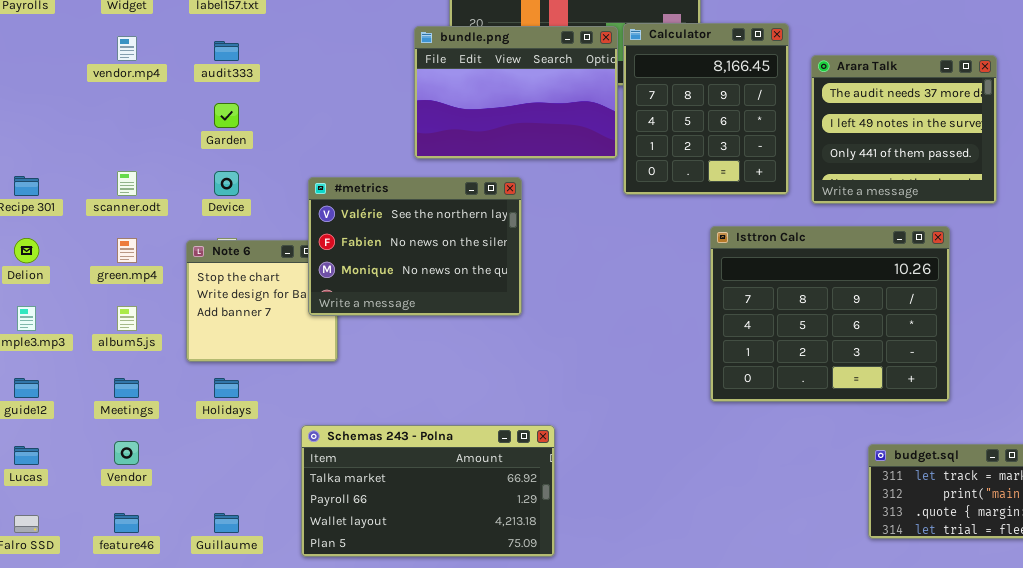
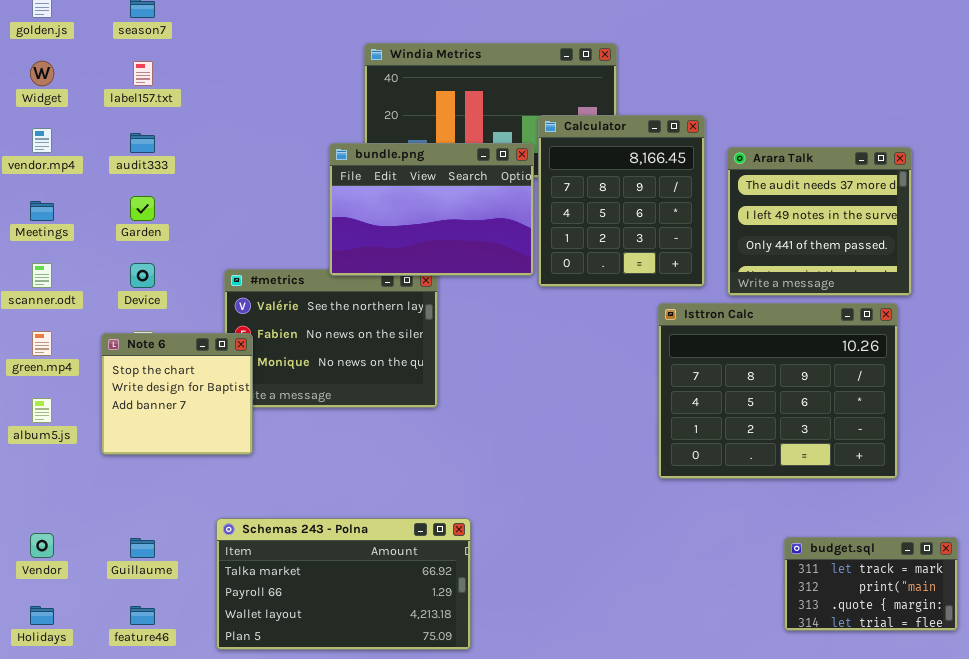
bundle.png: [414,26,618,159] -> [329,143,534,276], moved
Isttron Calc: [710,226,950,402] -> [658,303,898,479], moved
Note 6: [186,240,338,362] -> [101,333,253,455], raised
Meetings: [114,378,139,398] -> [30,201,54,221], moved
Holidays: [214,378,239,398] -> [30,606,54,625], moved
feature46: [114,513,139,533] -> [130,606,155,625], moved
Guillaume: [214,513,239,533] -> [130,538,155,558], moved

